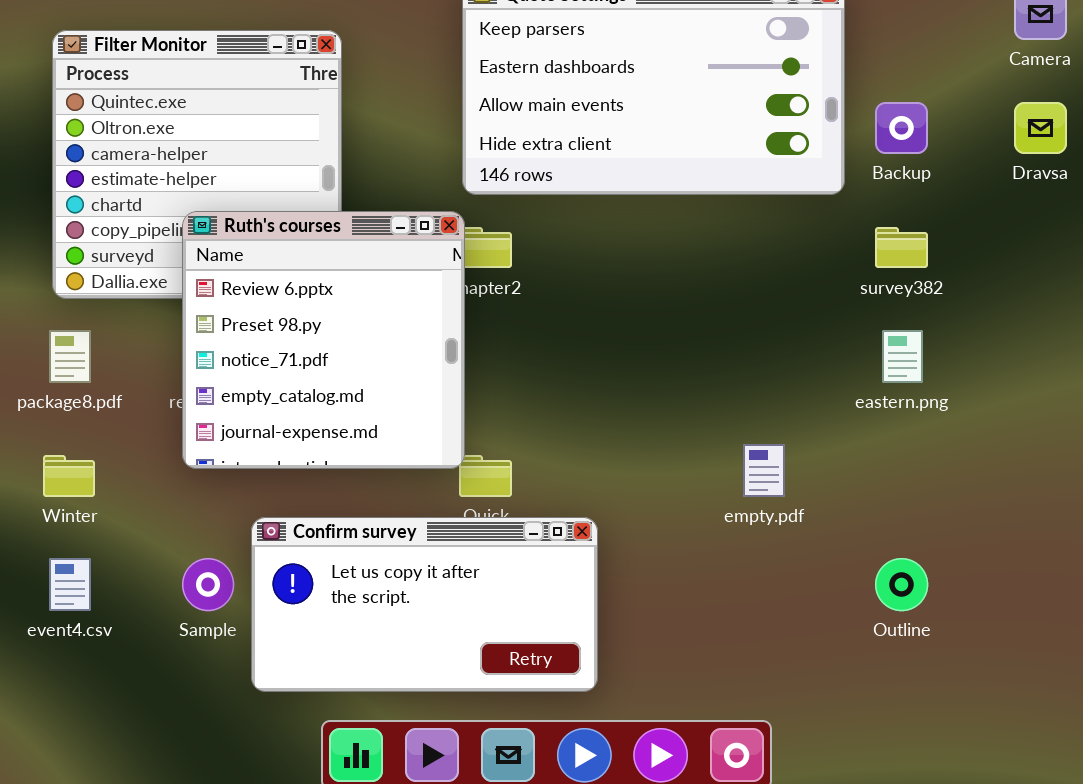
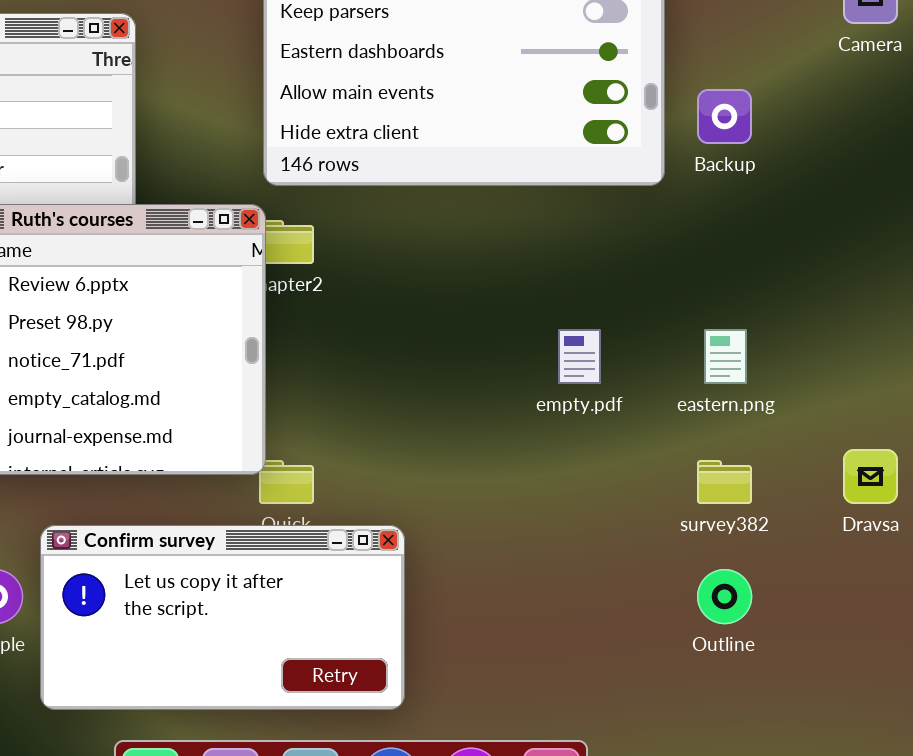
Dravsa: [1014,102,1067,154] -> [843,449,898,504], moved
survey382: [875,227,928,268] -> [697,460,752,504], moved
empty.pdf: [743,444,785,497] -> [558,329,601,384], moved

